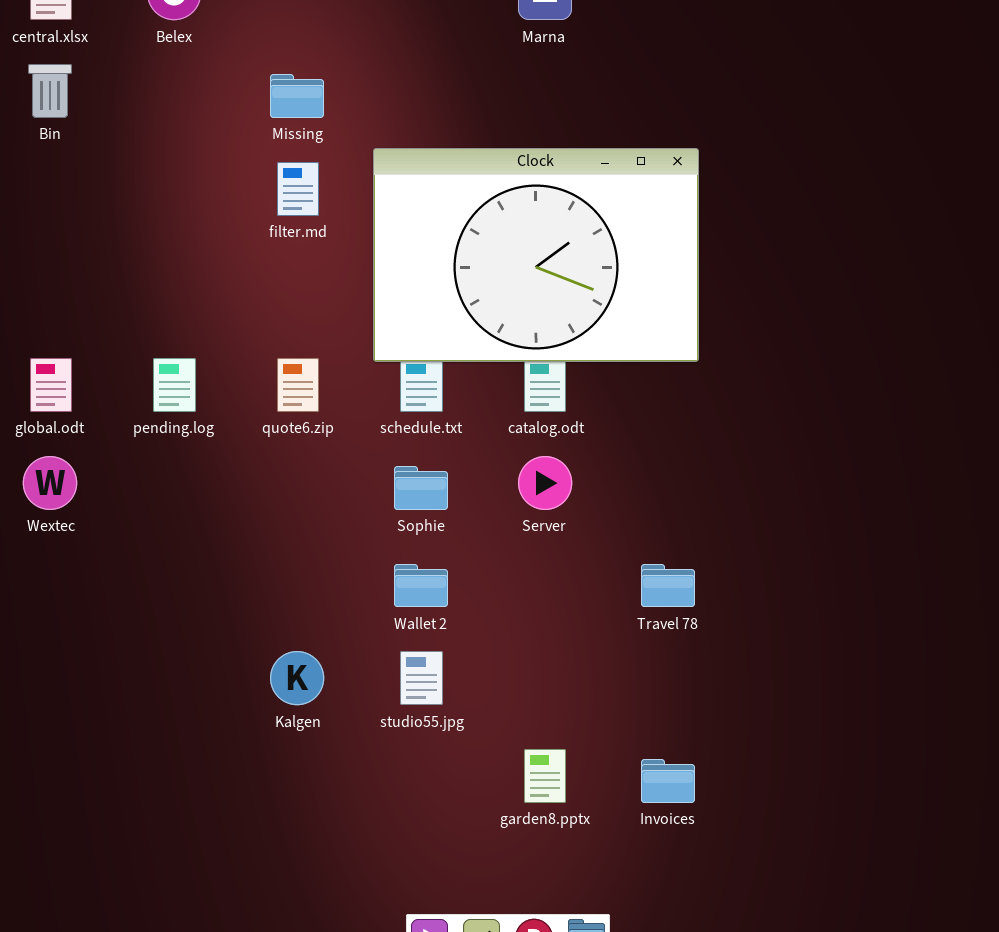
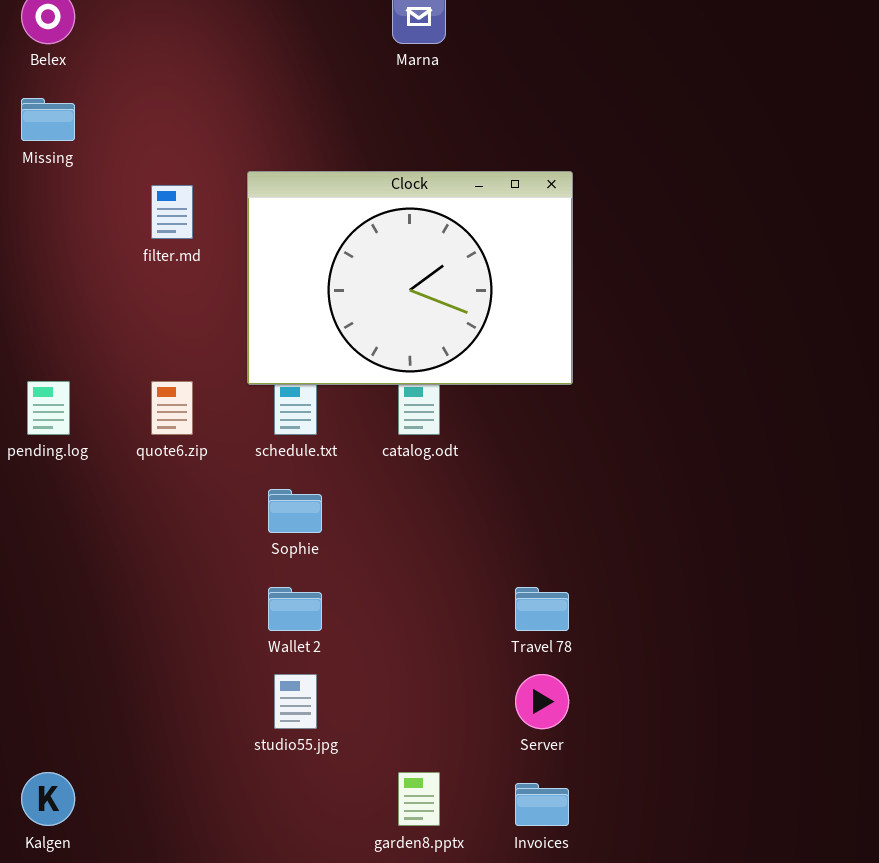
Missing: [270,74,324,118] -> [21,98,75,141], moved
Server: [518,456,572,510] -> [515,674,569,729], moved
Kalgen: [270,651,324,705] -> [21,772,75,826], moved

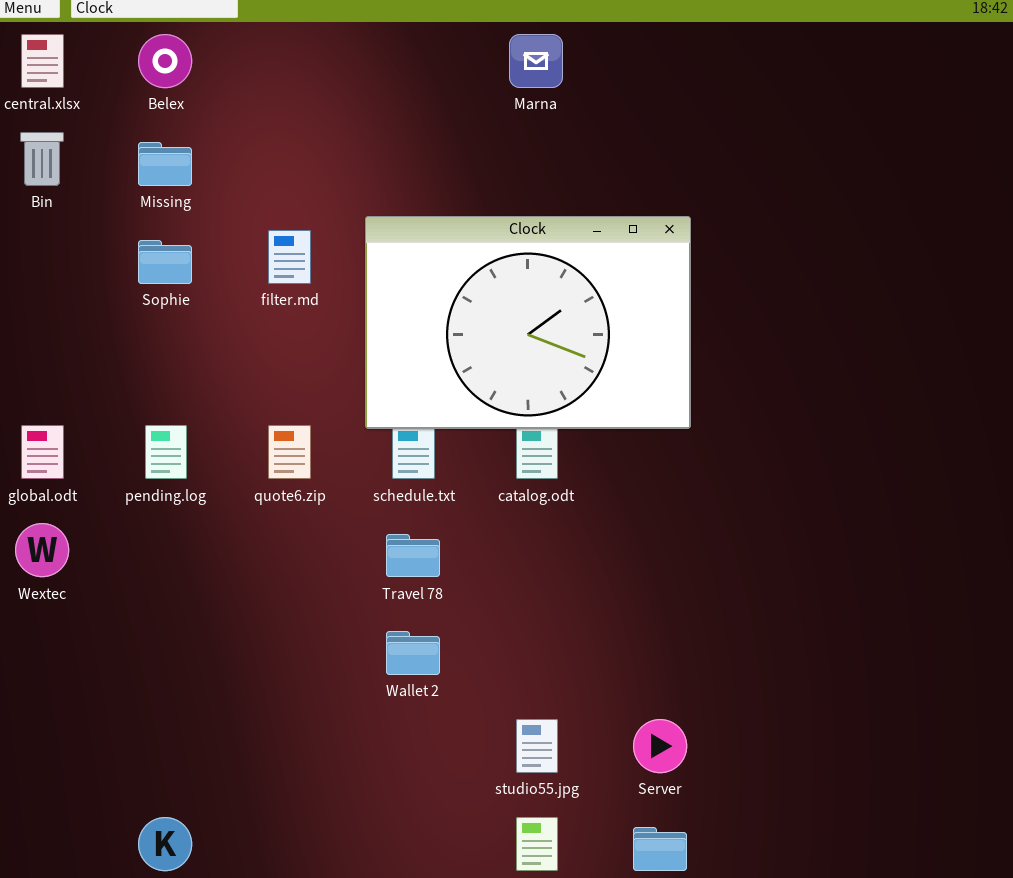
Sophie: [268,489,322,533] -> [138,240,192,284], moved
Travel 78: [515,587,569,631] -> [386,534,440,577], moved
studio55.jpg: [274,674,317,729] -> [516,719,558,773], moved

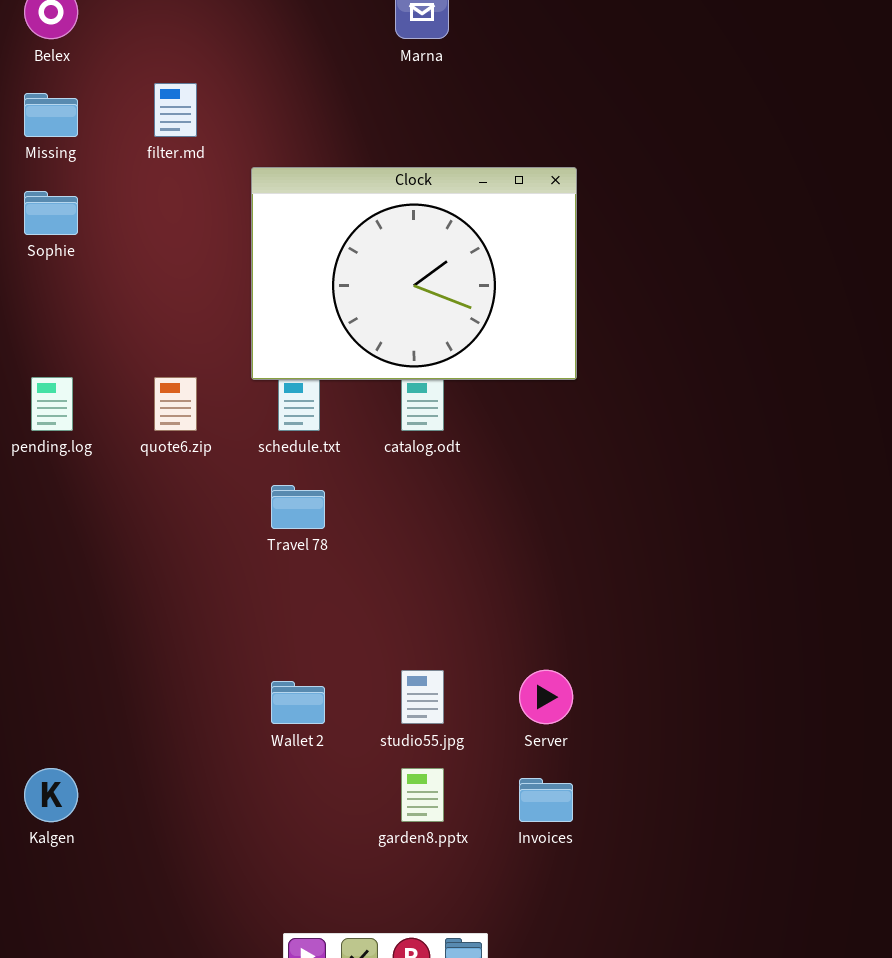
filter.md: [268,230,311,284] -> [154,83,197,137], moved
Wallet 2: [386,631,440,675] -> [271,681,325,724], moved

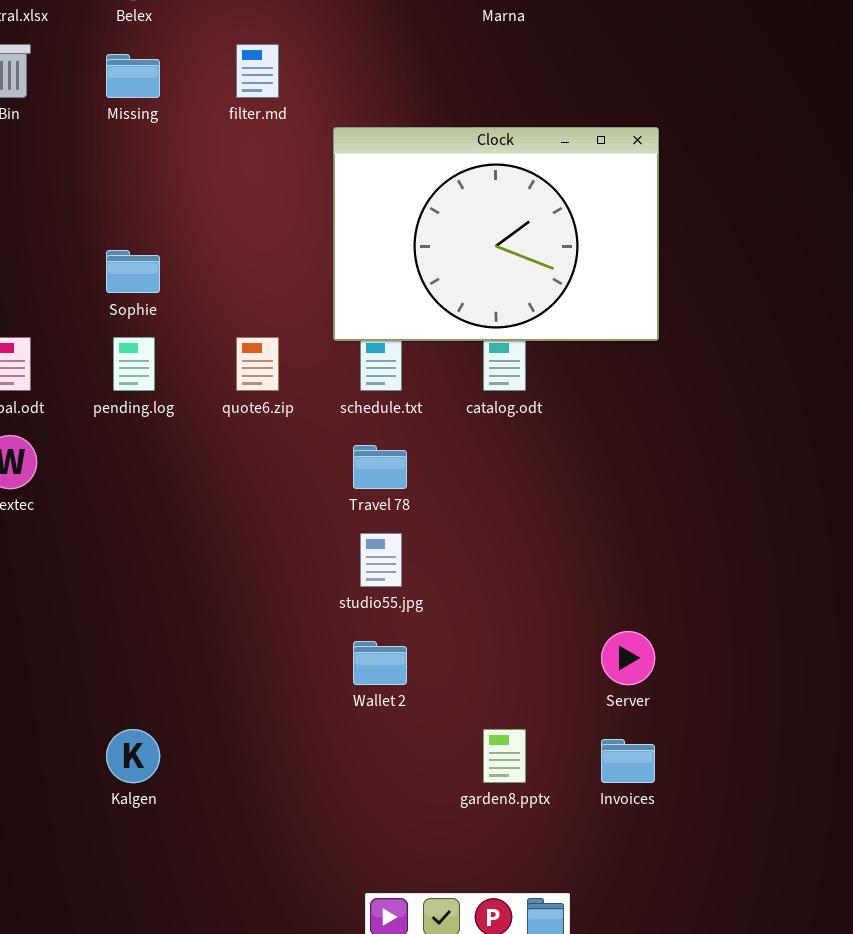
Sophie: [24,191,78,235] -> [106,250,160,293], moved
studio55.jpg: [401,670,444,724] -> [360,533,402,587], moved

